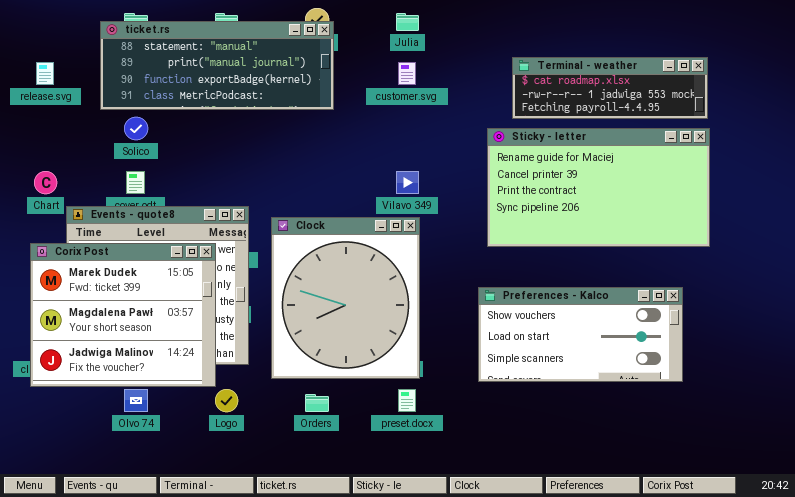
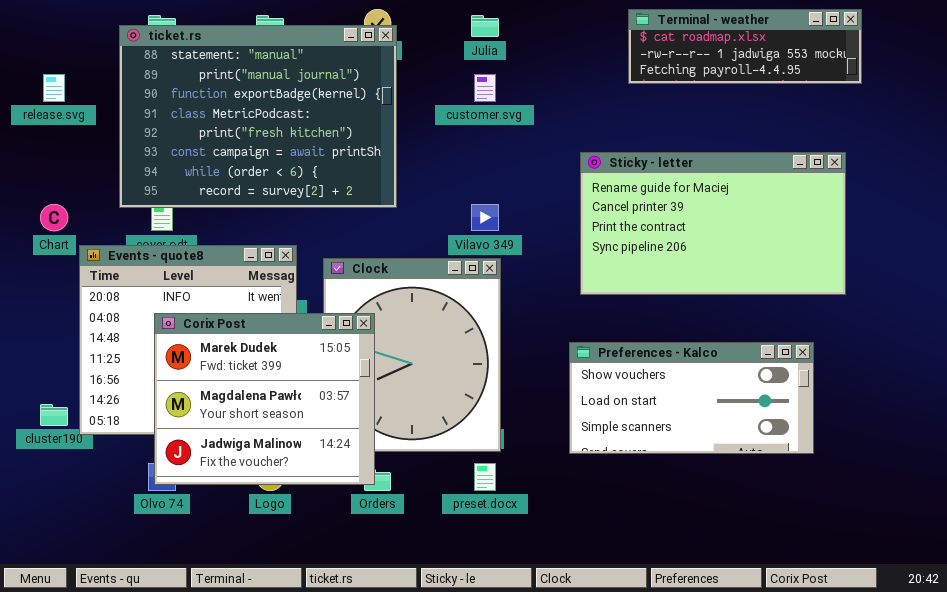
ticket.rs: [100,21,334,110] -> [119,25,397,208], resized
Terminal - weather: [512,57,708,119] -> [628,9,862,84], moved
Corix Post: [30,243,216,387] -> [154,313,375,485], moved

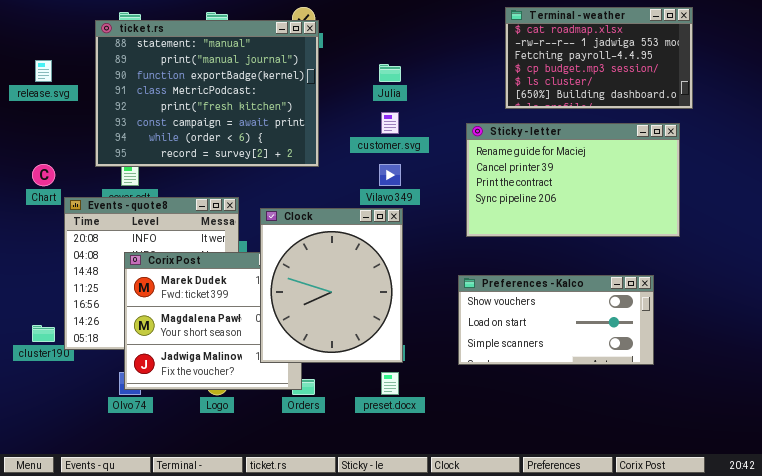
Terminal - weather: [628,9,862,84] -> [505,7,693,109], resized
Julia: [471,15,499,37] -> [379,64,401,82], moved
customer.svg: [474,74,496,102] -> [381,112,399,134], moved
Clock: [323,258,501,452] -> [260,208,403,363], raised

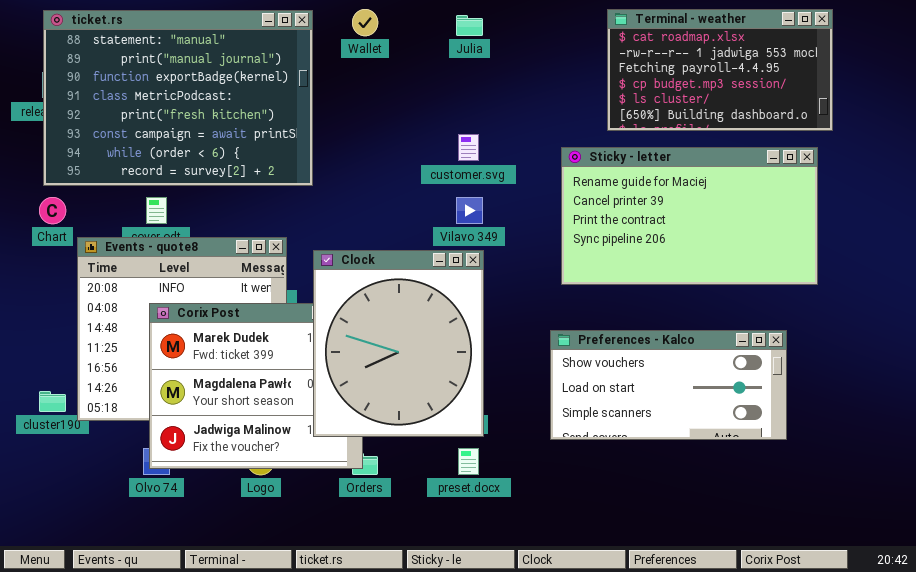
ticket.rs: [95,20,319,167] -> [43,10,313,186], moved
Julia: [379,64,401,82] -> [456,15,483,36], moved

